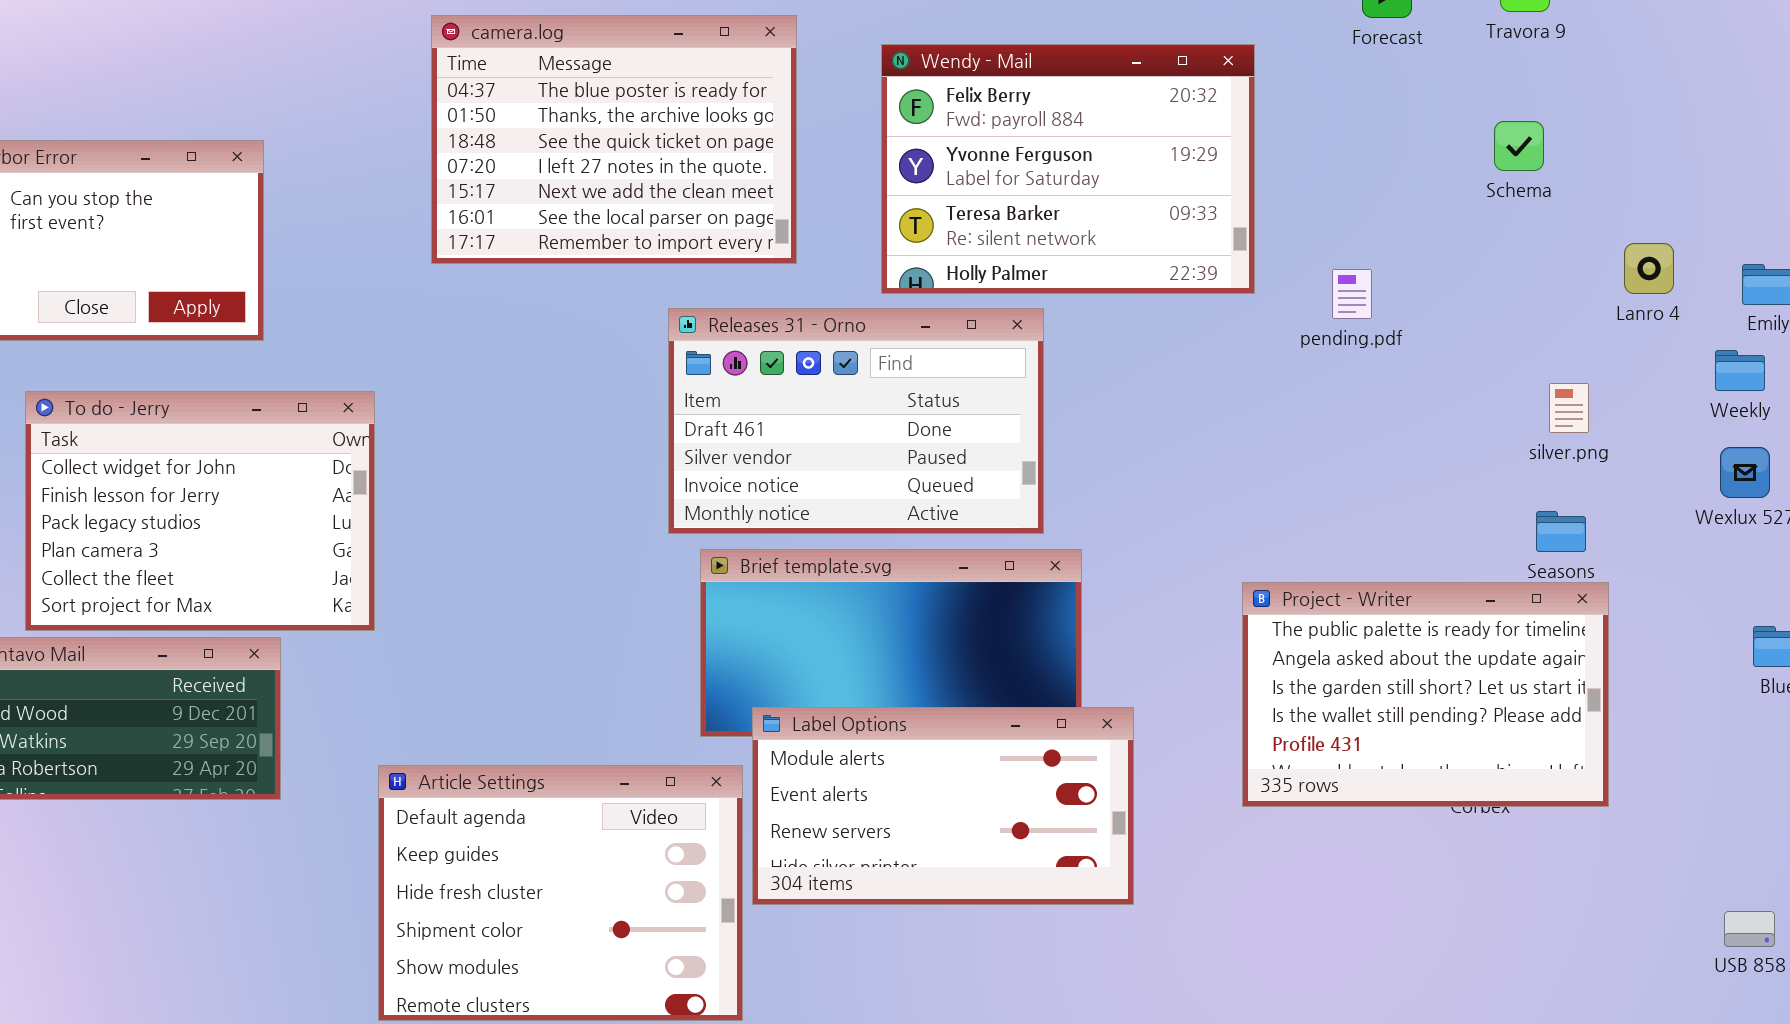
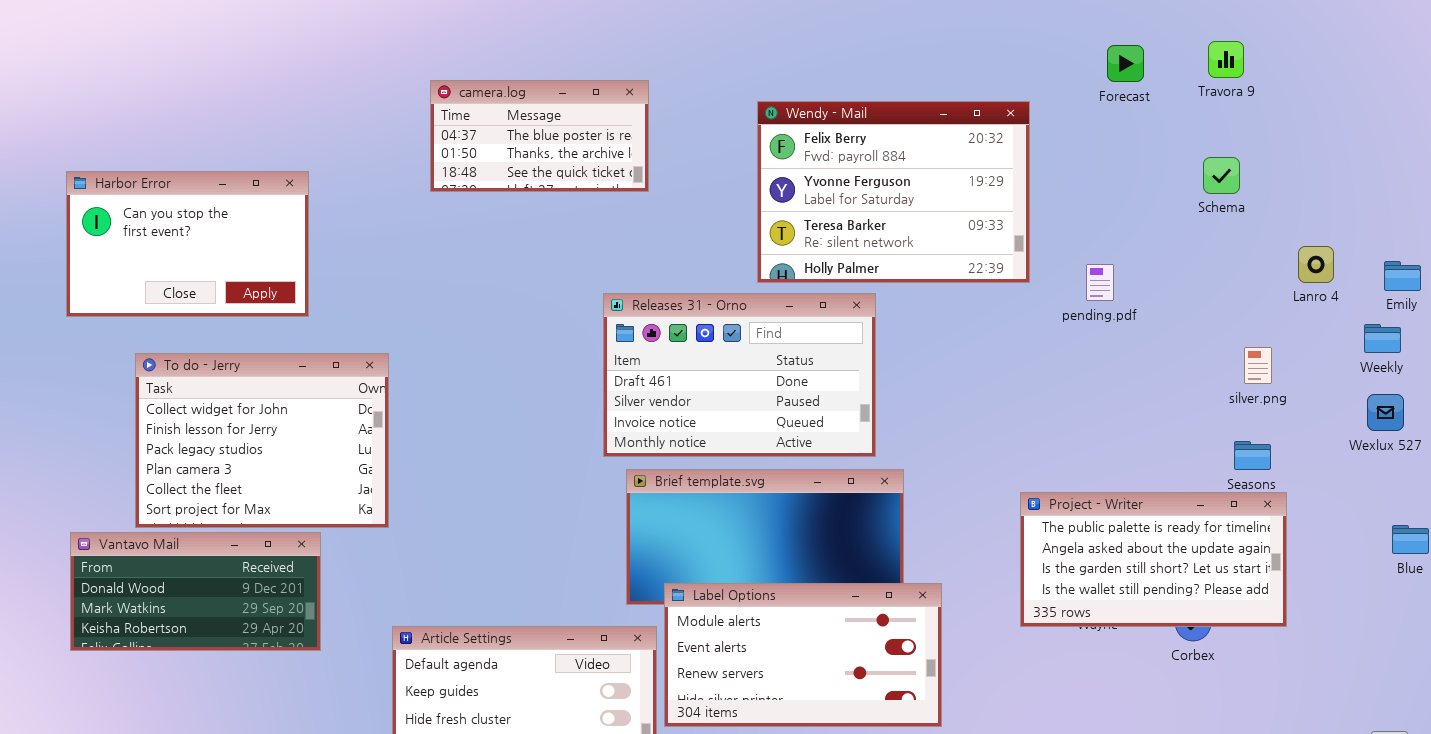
camera.log: [431,15,797,264] -> [430,80,649,192], resized
Project - Writer: [1242,582,1609,807] -> [1020,492,1287,627], resized

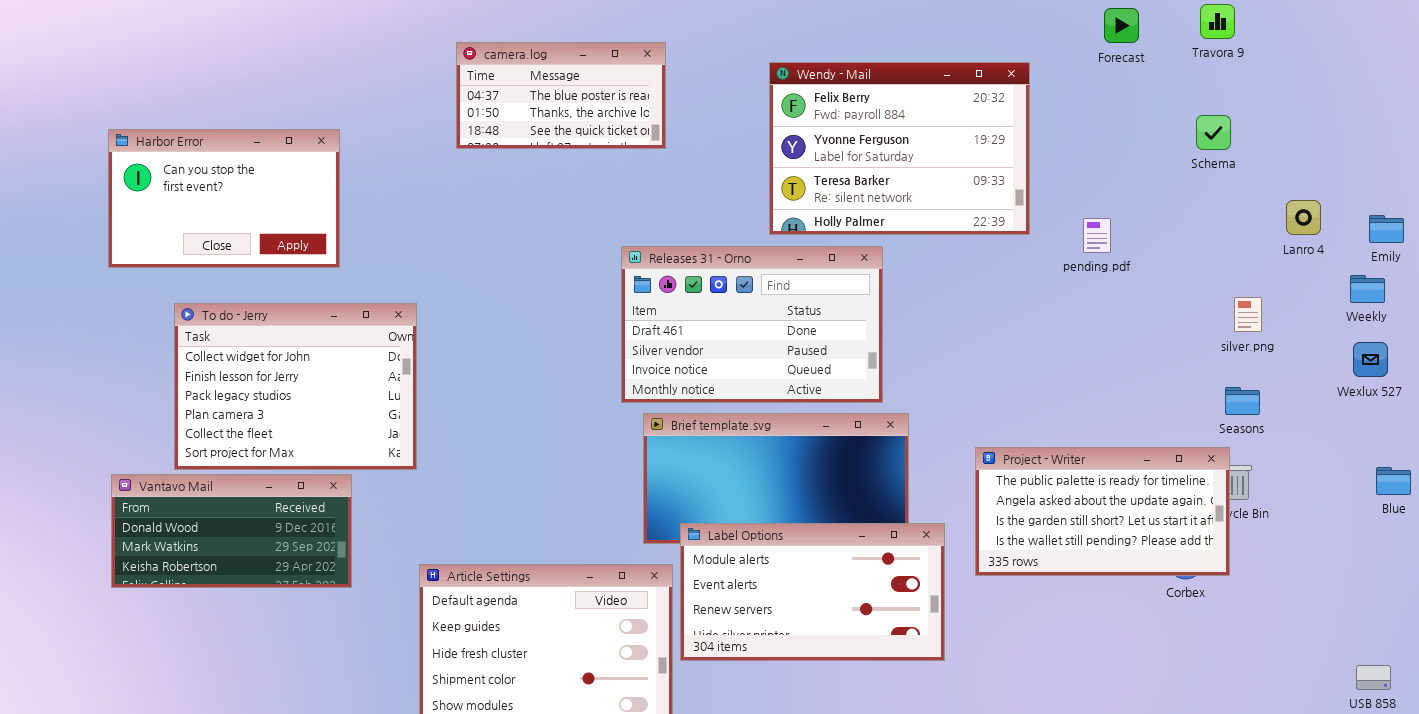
Project - Writer: [1020,492,1287,627] -> [975,447,1230,576], moved

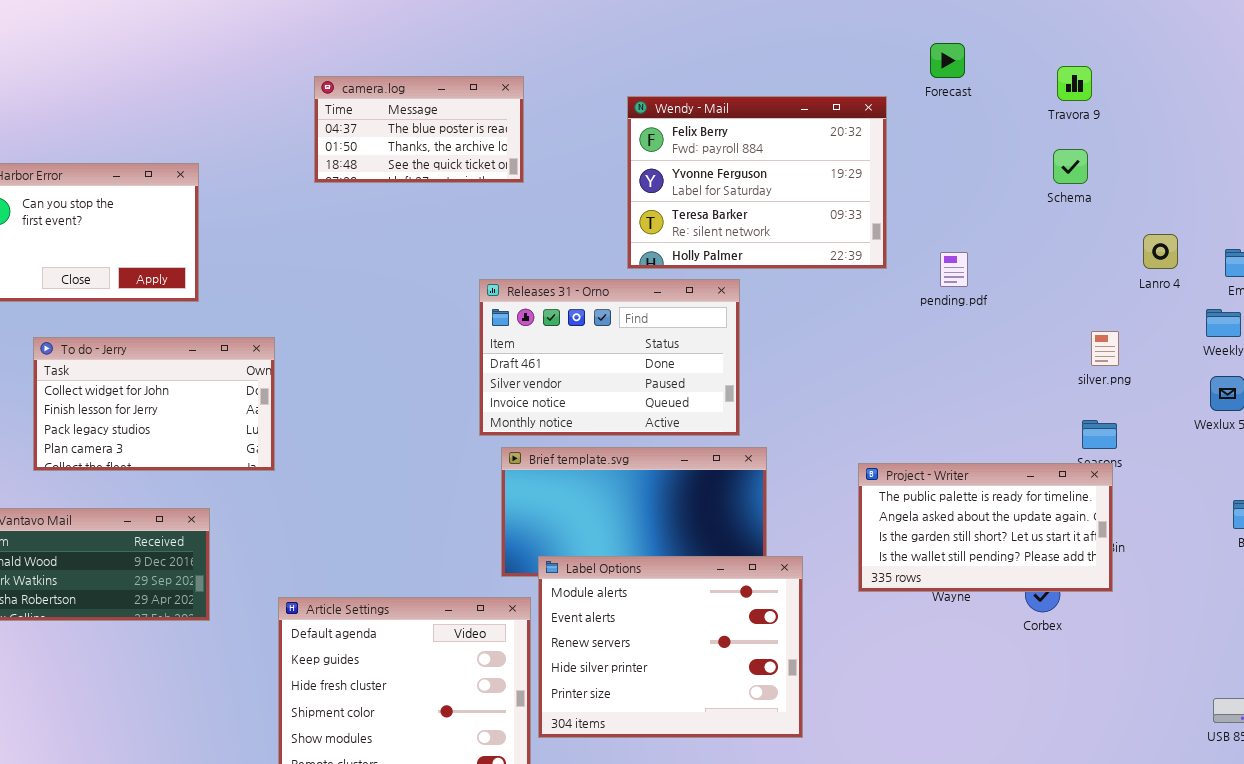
Travora 9: [1200,4,1235,39] -> [1057,66,1092,101], moved
Forecast: [1104,8,1139,43] -> [930,43,965,78], moved
To do - Jerry: [174,303,417,470] -> [33,337,275,471], resized
Project - Writer: [975,447,1230,576] -> [858,463,1113,592], moved
Label Options: [680,523,945,661] -> [538,556,803,738], resized

